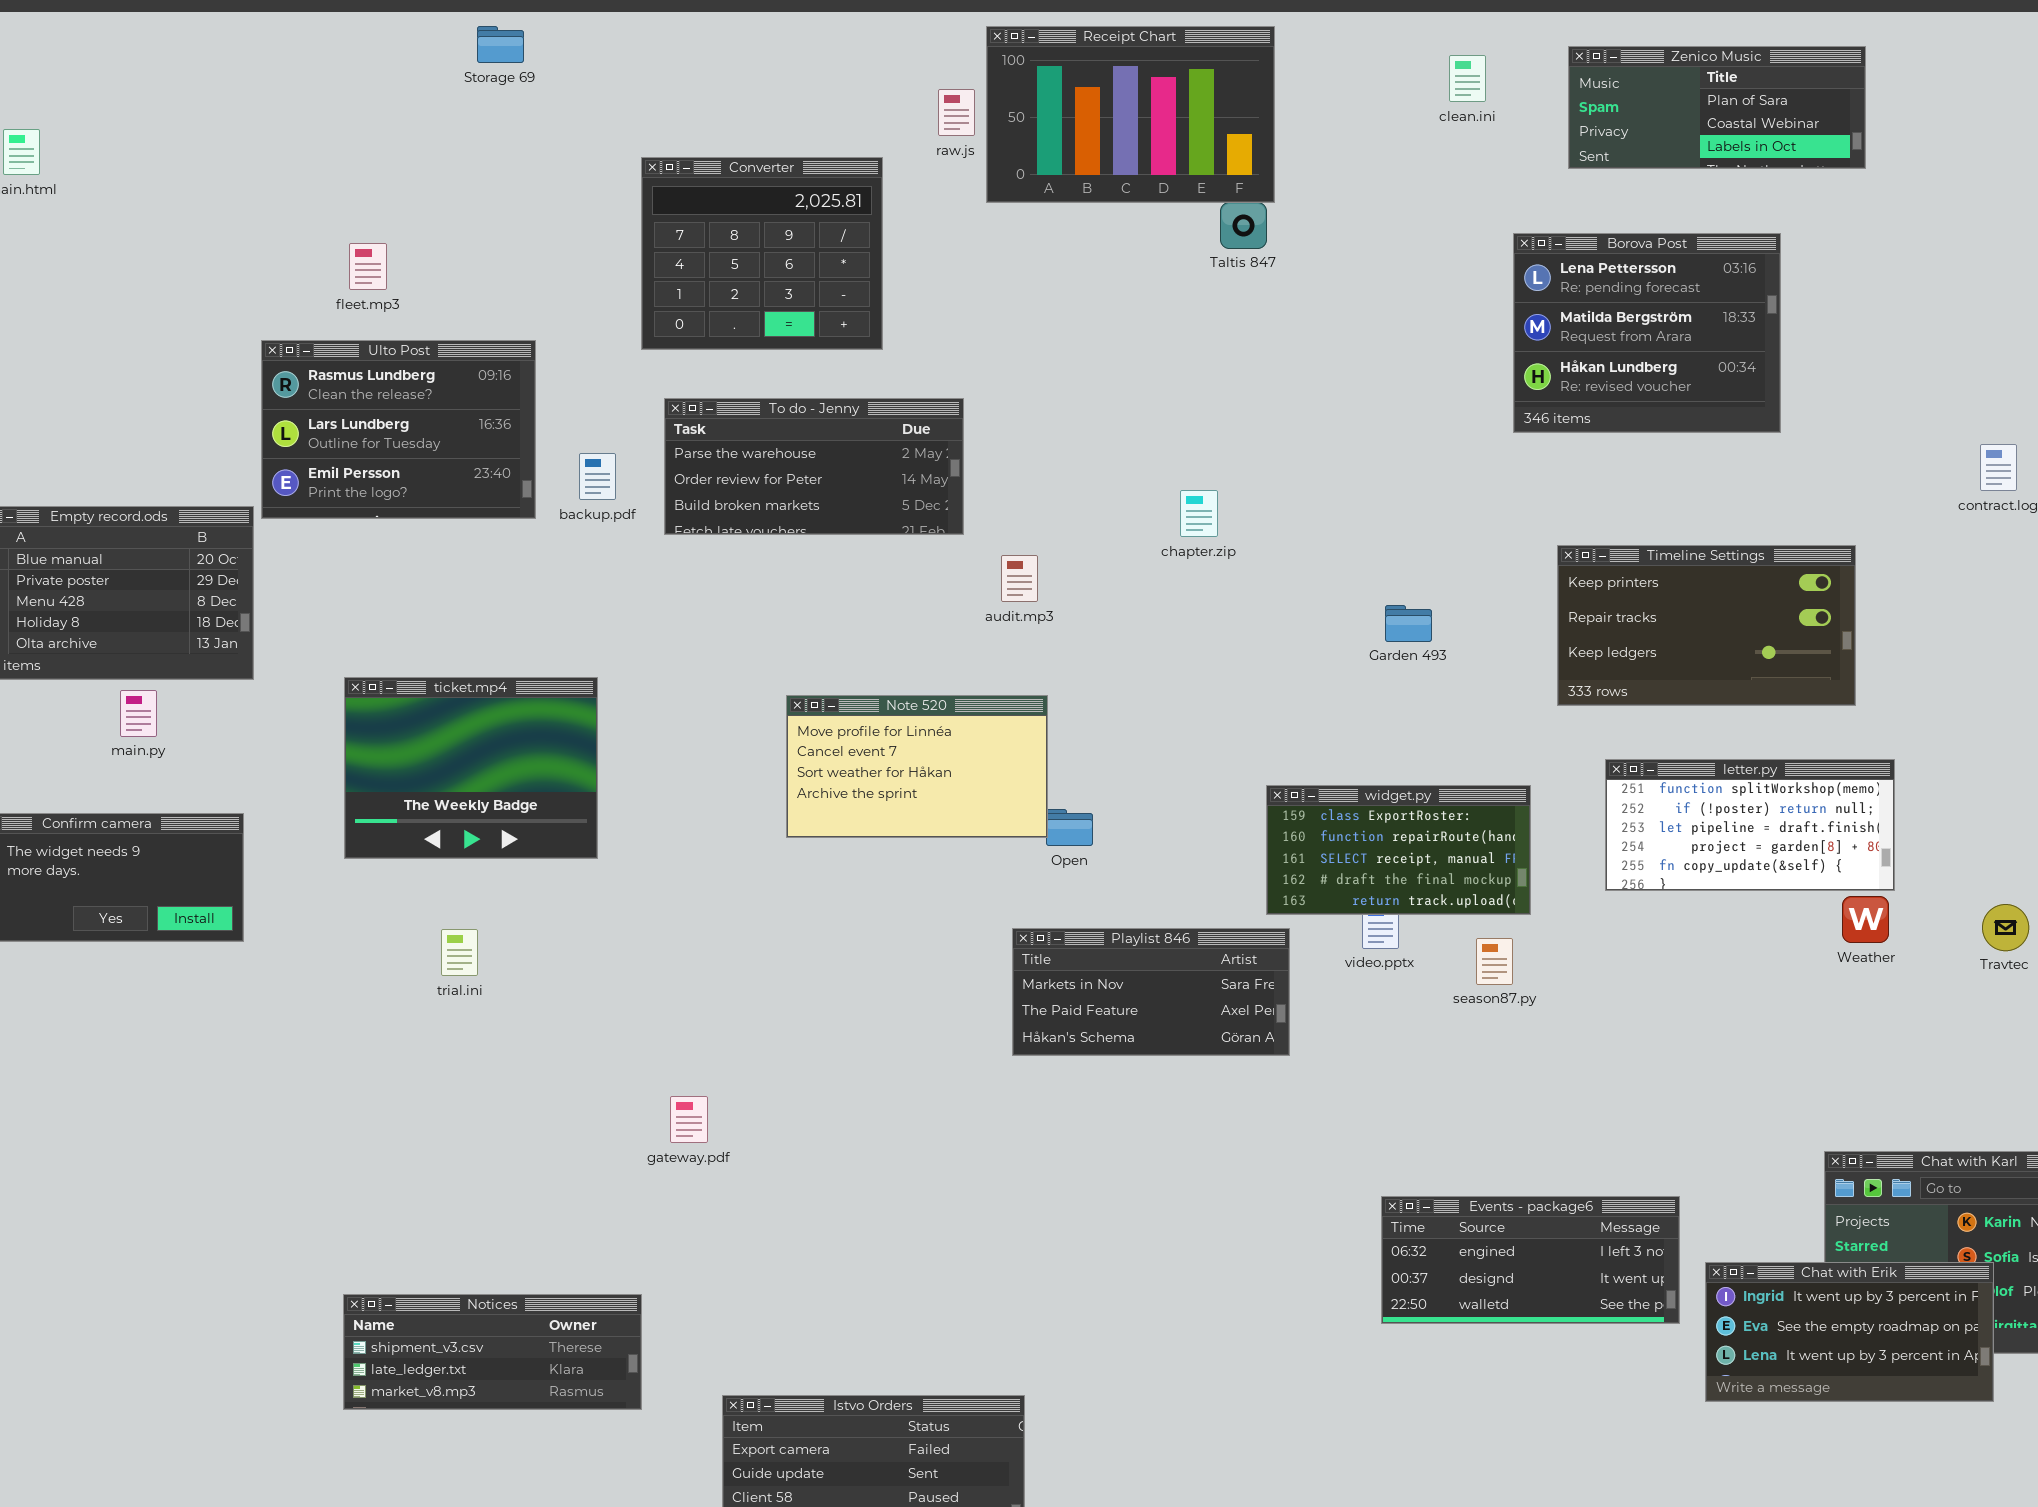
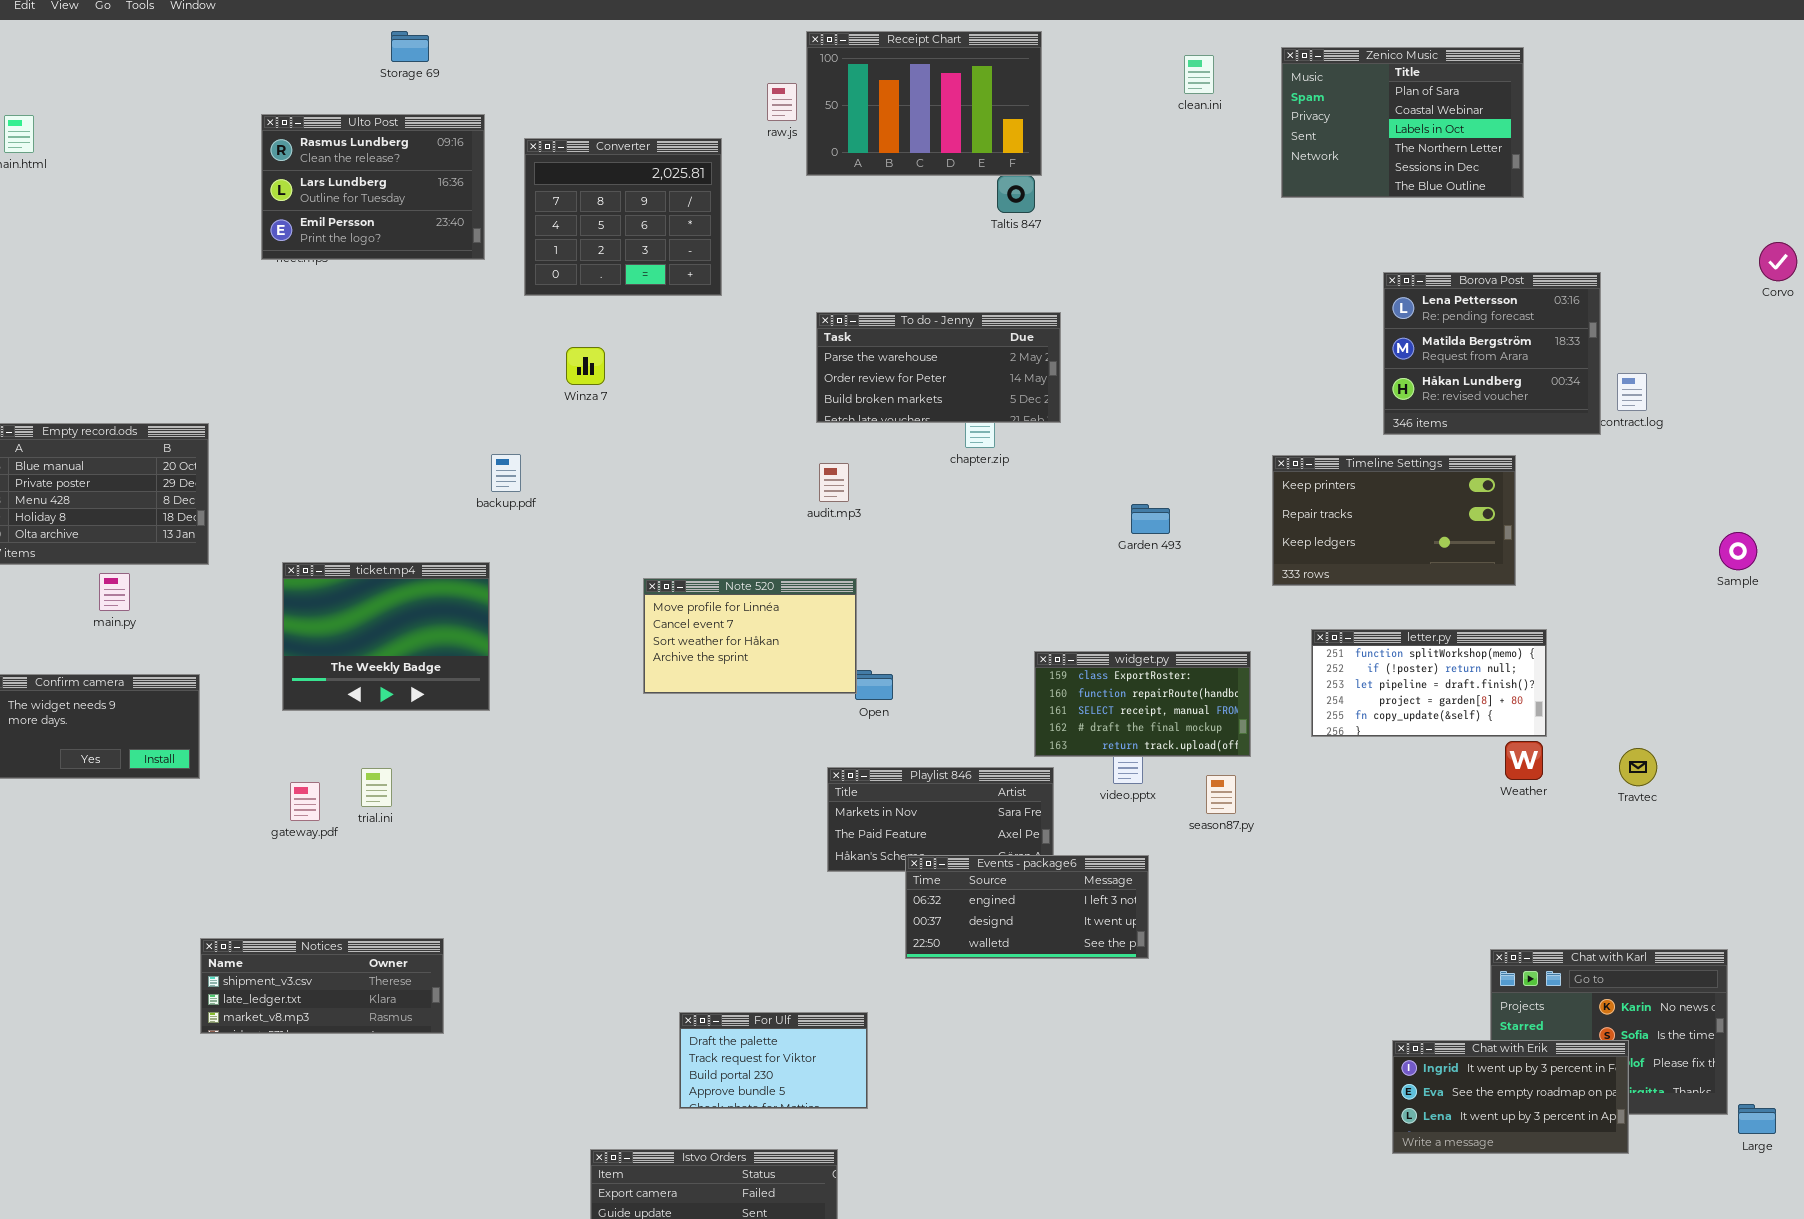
Zenico Music: [1568,46,1866,169] -> [1281,47,1524,198], resized
Borova Post: [1513,233,1781,433] -> [1383,272,1601,435], moved
Ulto Post: [261,340,536,519] -> [261,114,485,260], moved
To do - Jenny: [664,398,964,535] -> [816,312,1061,423], moved
backup.pdf: [579,453,616,500] -> [491,454,521,492], moved
gateway.pdf: [670,1096,708,1143] -> [290,782,320,821], moved
Events - package6: [1381,1196,1680,1324] -> [905,855,1149,959], moved
For Ulf: none -> [679,1012,868,1109], opened
Notices: [343,1294,642,1410] -> [200,938,444,1034], moved

